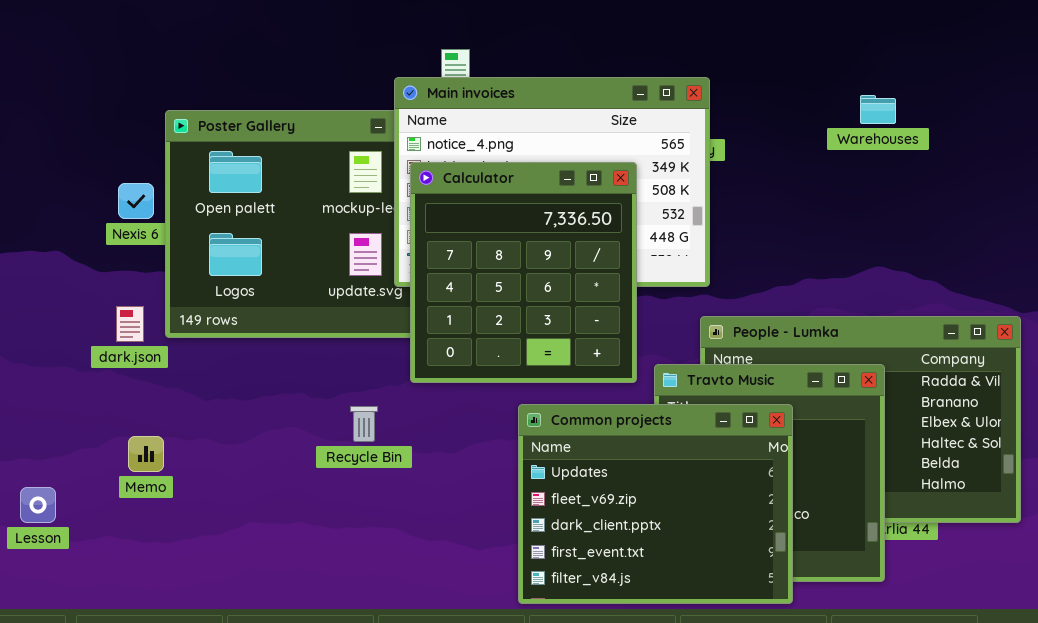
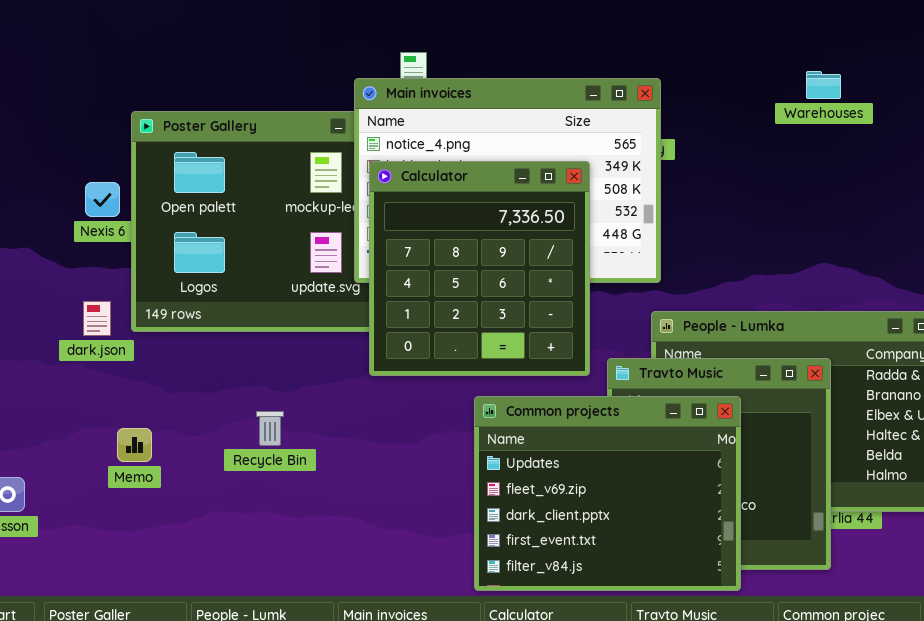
Warehouses: [860,95,896,124] -> [806,71,841,99], moved
Recycle Bin: [350,406,378,442] -> [256,411,284,446], moved
Memo: [128,436,164,472] -> [117,428,152,462], moved

